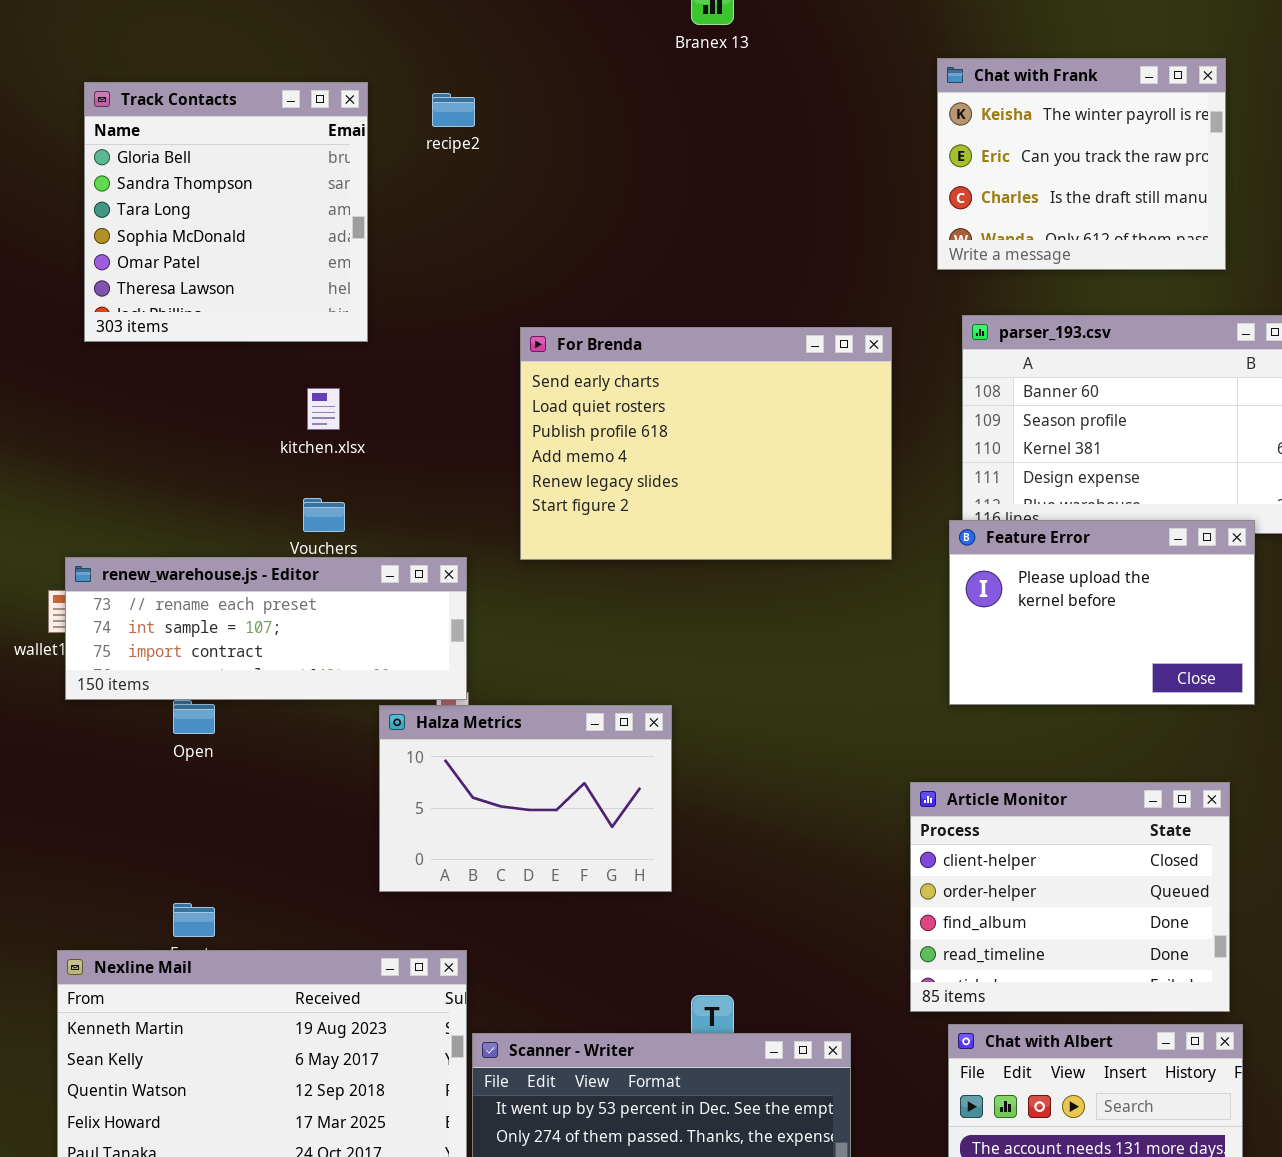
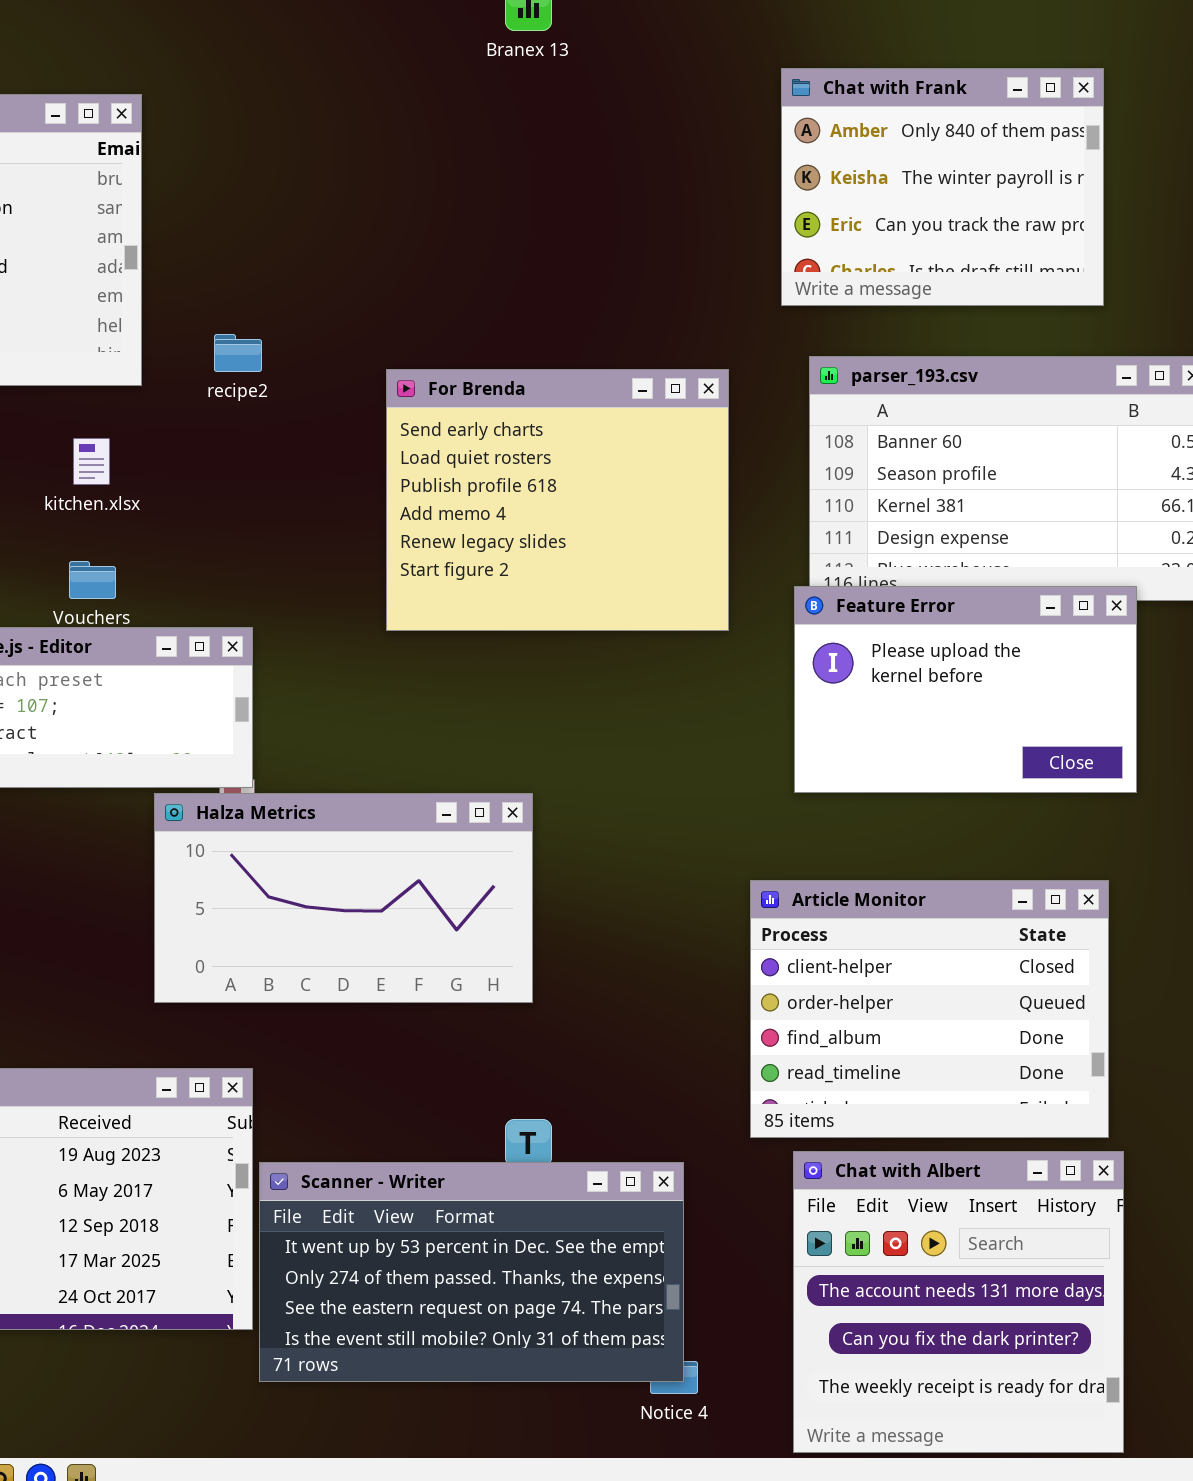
Chat with Frank: [937,58,1226,270] -> [781,68,1104,306], scrolled up 1 row
recipe2: [432,93,475,127] -> [214,334,262,372], moved
For Brenda: [520,327,892,560] -> [386,369,729,631], resized
Halza Metrics: [379,705,672,892] -> [154,793,533,1003], resized

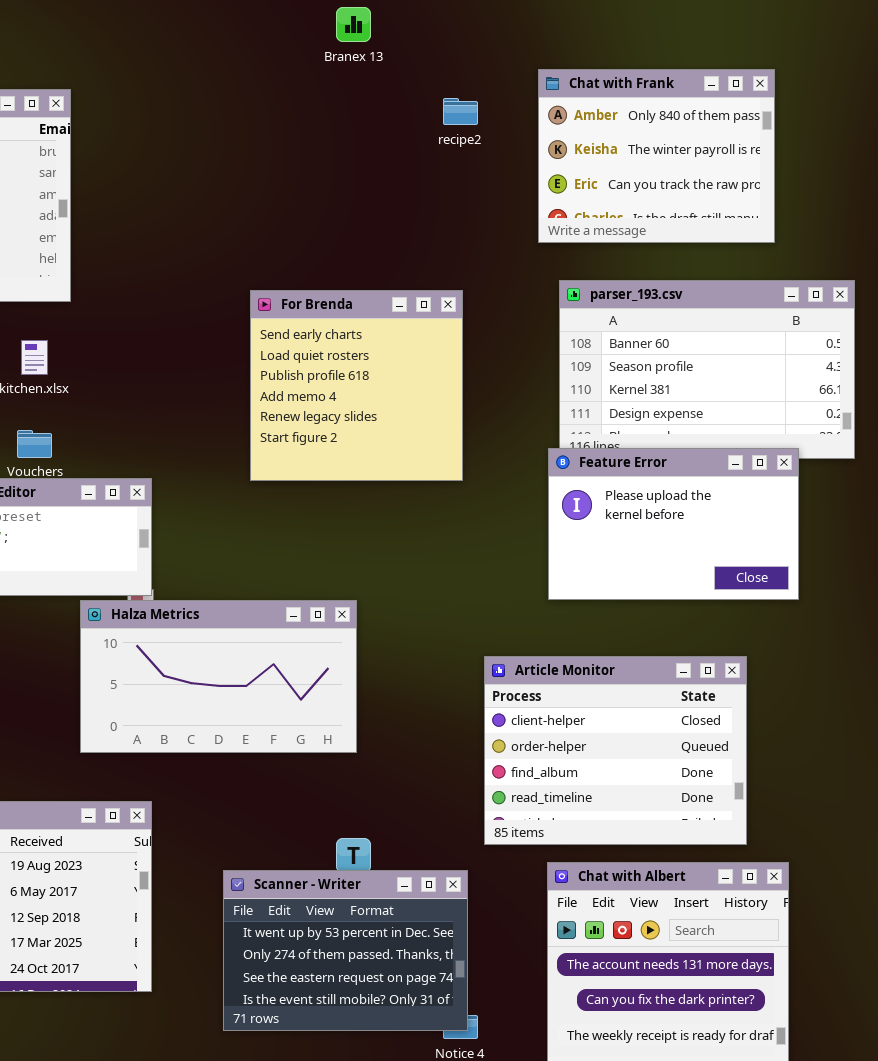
recipe2: [214,334,262,372] -> [443,98,478,125], moved
For Brenda: [386,369,729,631] -> [250,290,463,481], resized
Article Monitor: [750,880,1109,1138] -> [484,656,747,845], moved
Scanner - Writer: [259,1162,684,1382] -> [223,870,468,1031], resized

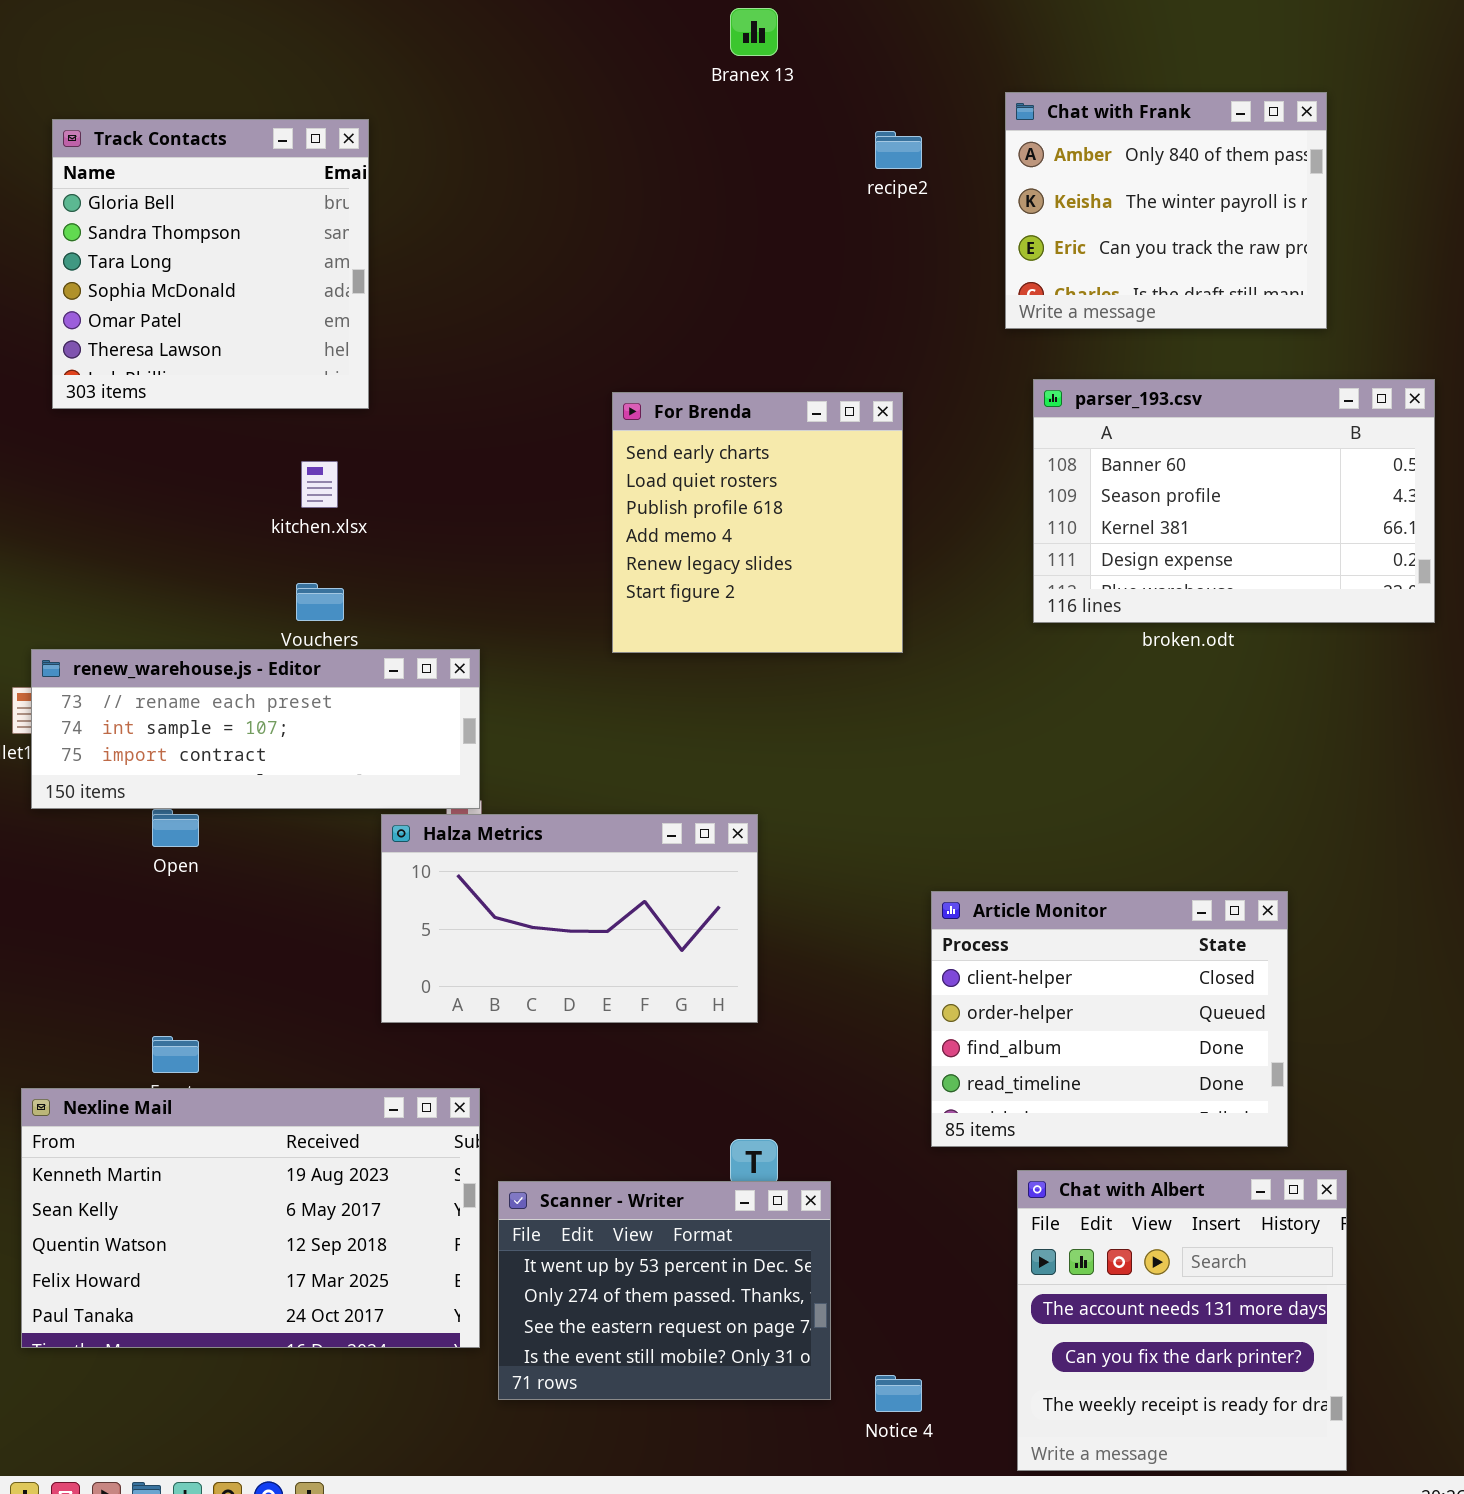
Feature Error: [548,448,799,600] -> none, closed
Scanner - Writer: [223,870,468,1031] -> [498,1181,831,1400], moved

